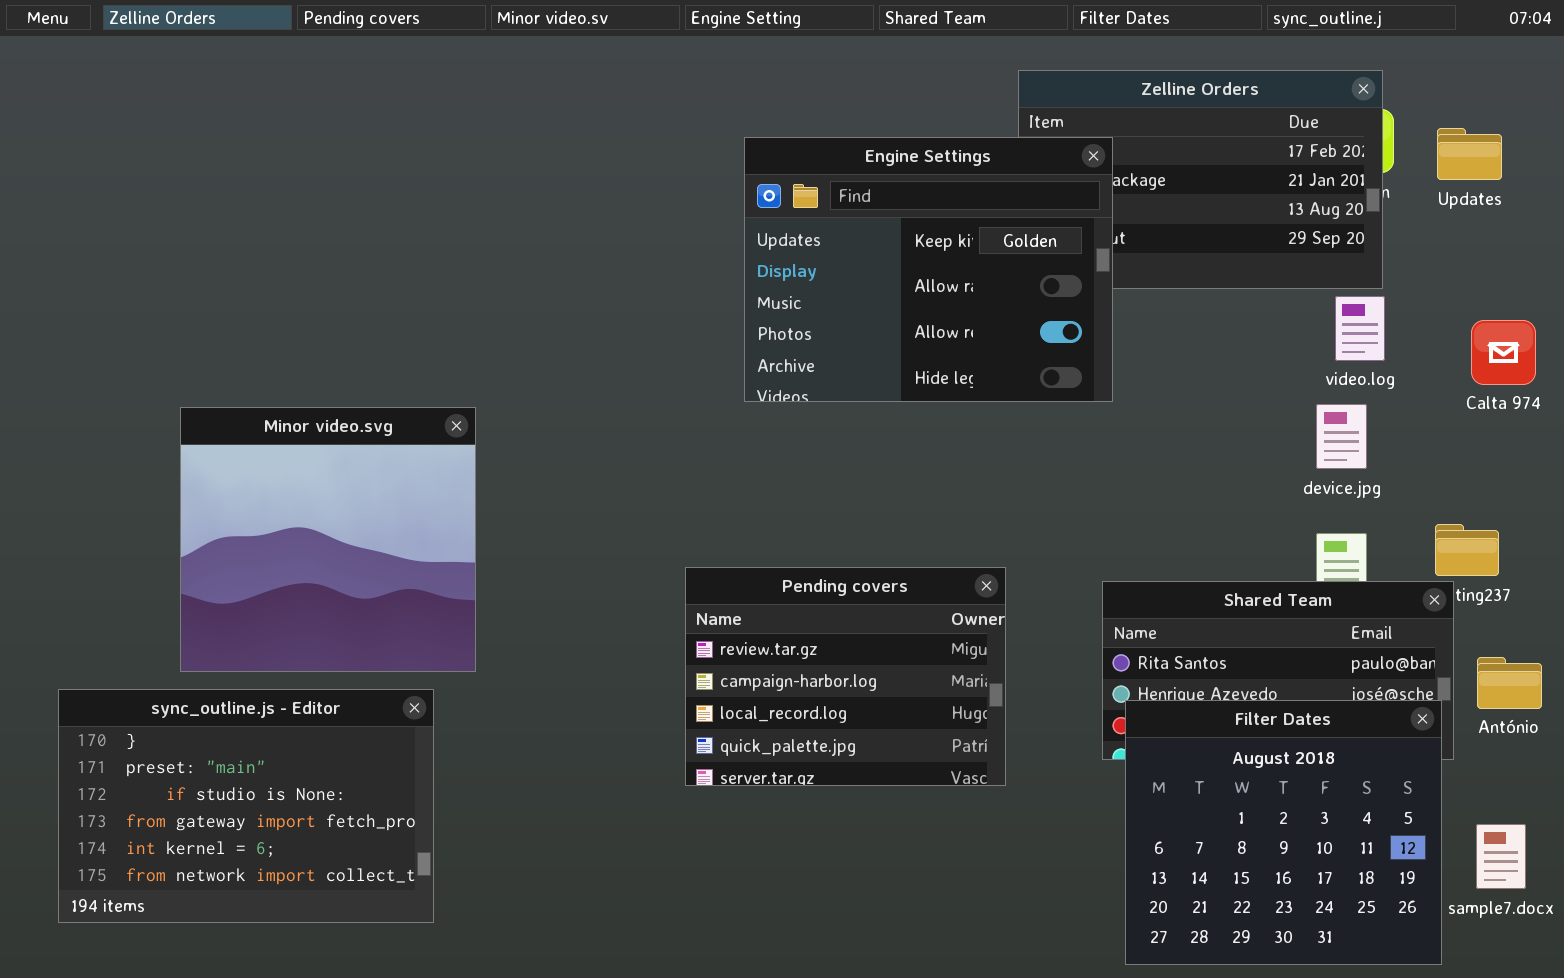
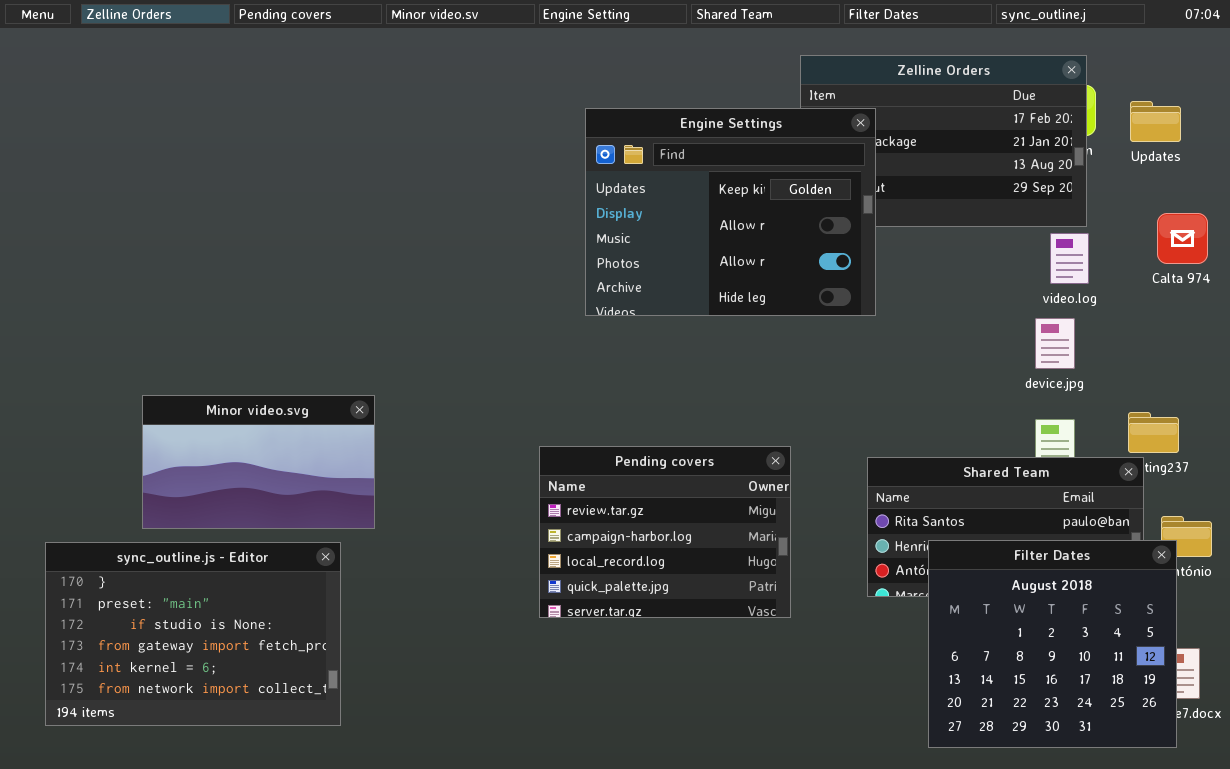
Calta 974: [1471,320,1536,385] -> [1157,213,1208,264], moved
Minor video.svg: [180,407,476,672] -> [142,395,375,529], resized
Filter Dates: [1125,700,1442,965] -> [928,540,1177,748], moved

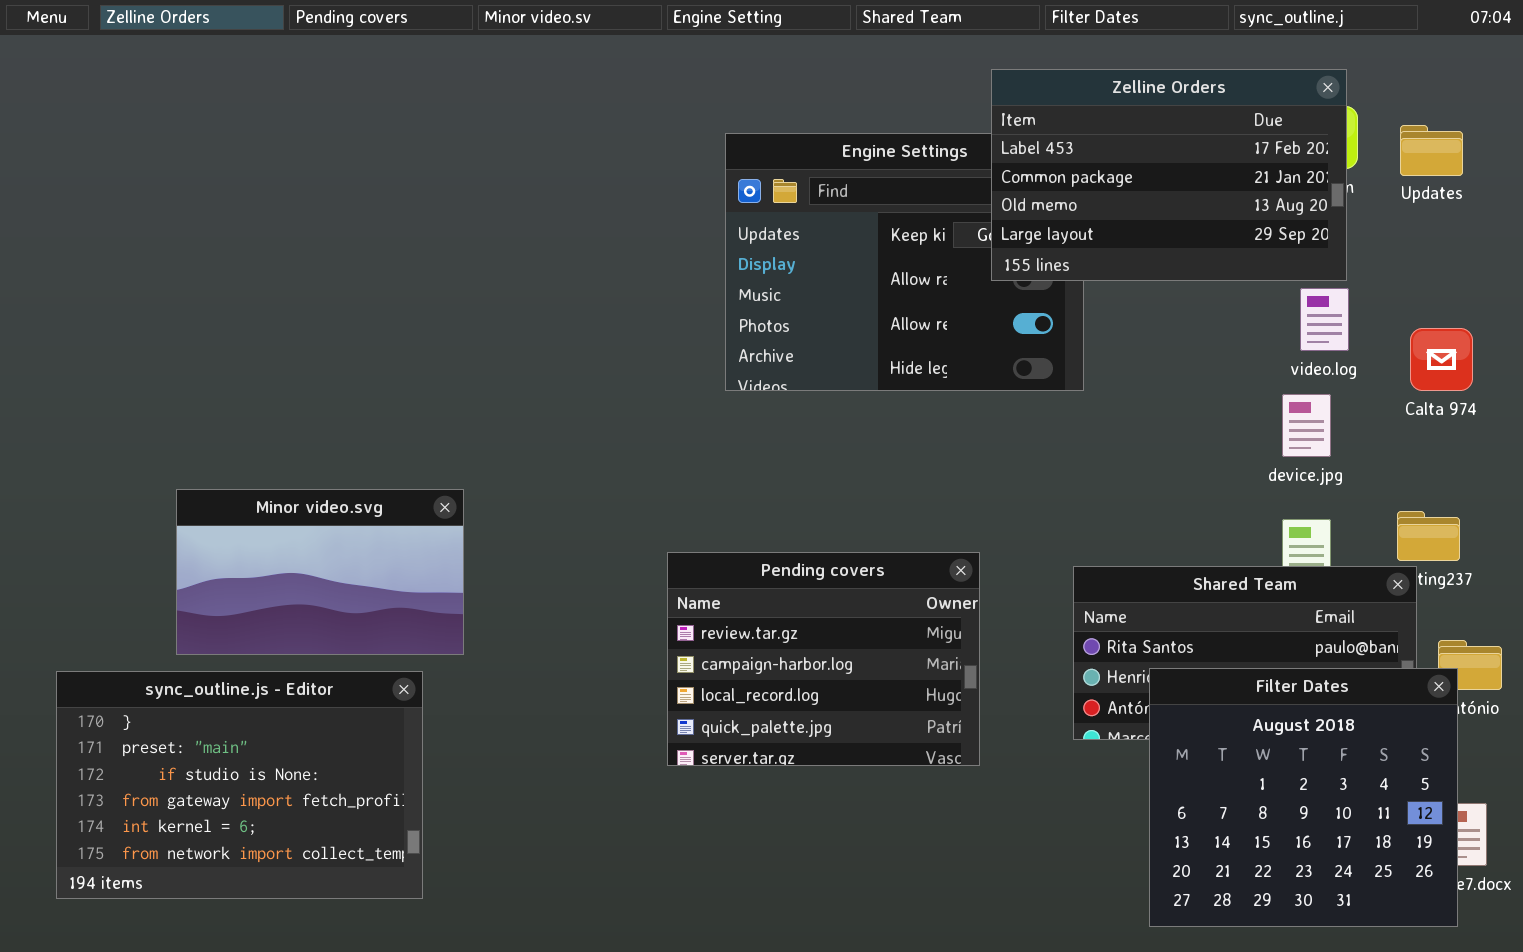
Zelline Orders: [800,55,1087,227] -> [991,69,1347,281], raised
Calta 974: [1157,213,1208,264] -> [1410,328,1473,391], moved

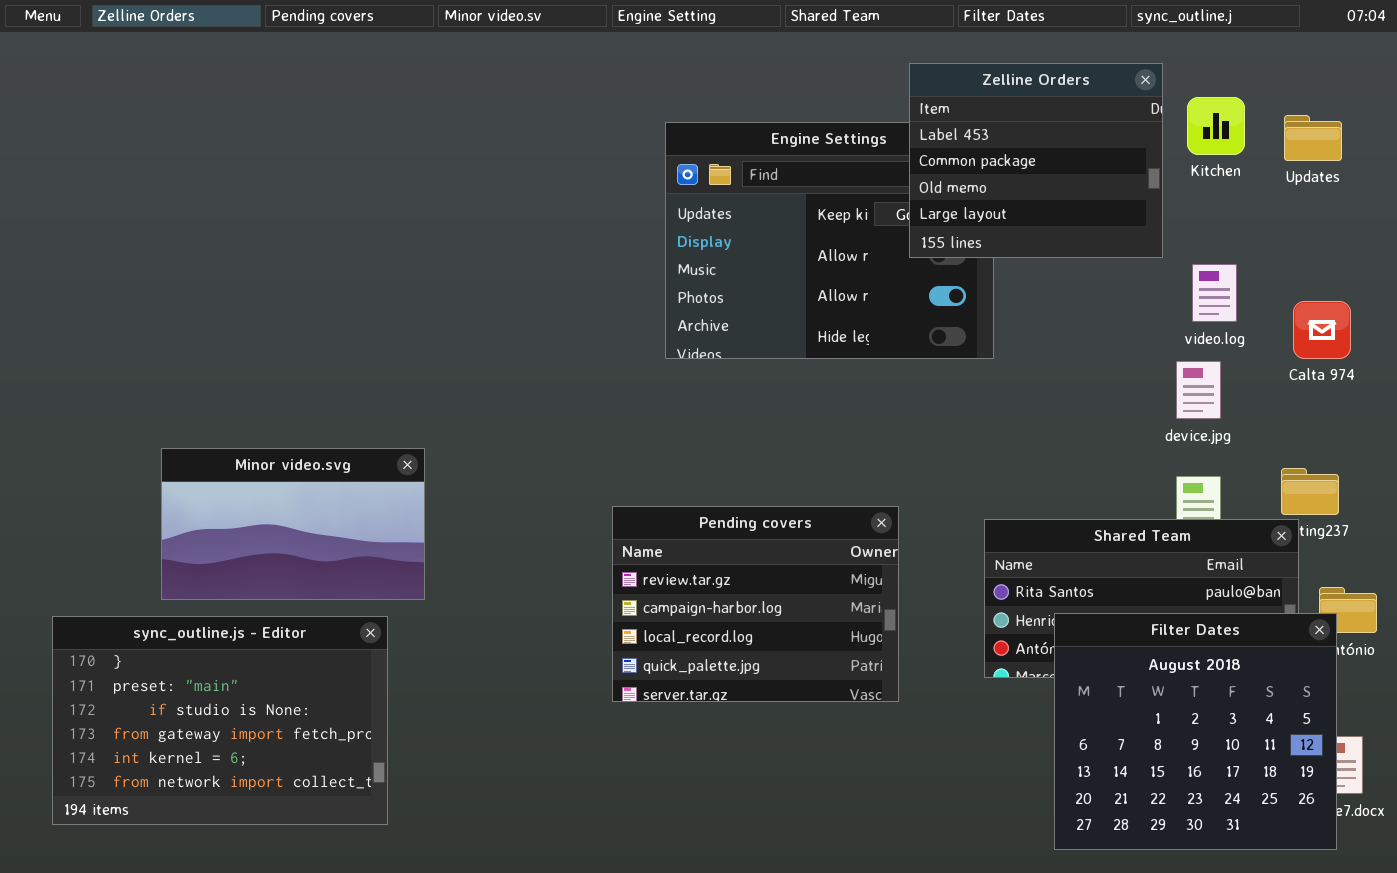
Zelline Orders: [991,69,1347,281] -> [909,63,1163,258], resized

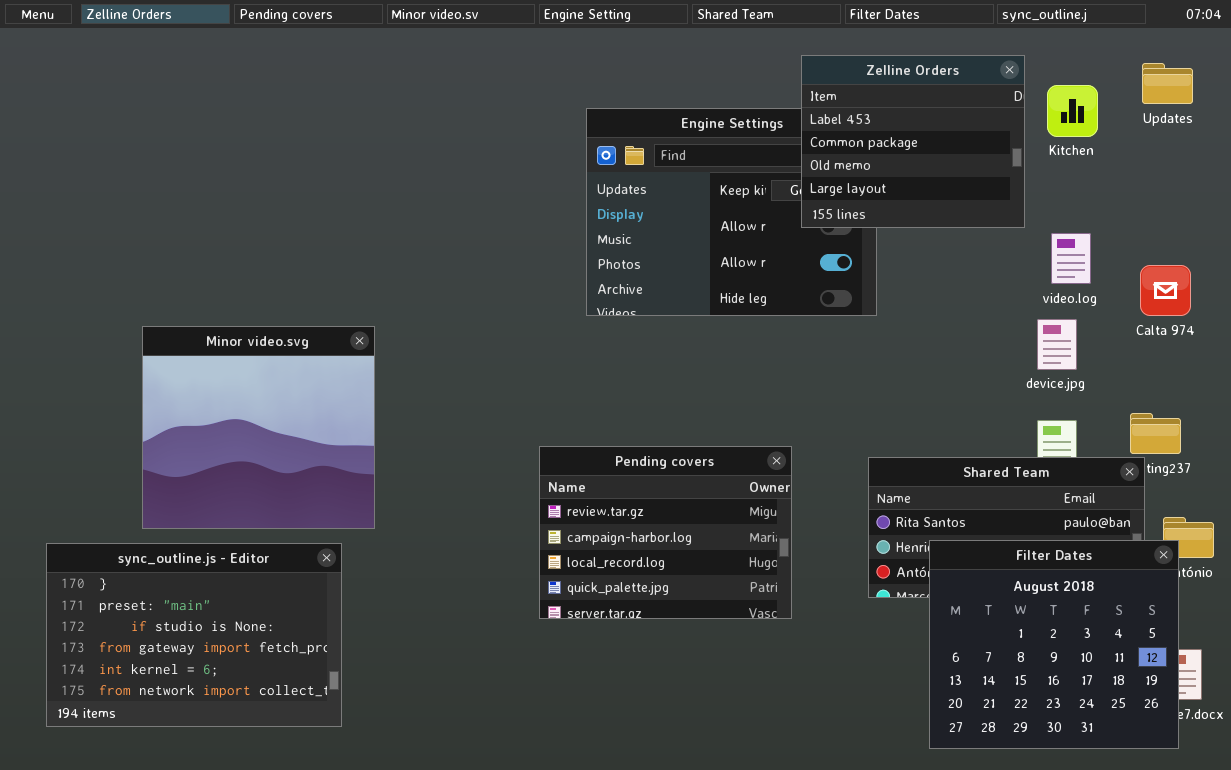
Updates: [1284,115,1342,161] -> [1142,63,1193,104], moved
Minor video.svg: [161,448,425,600] -> [142,326,375,529], resized

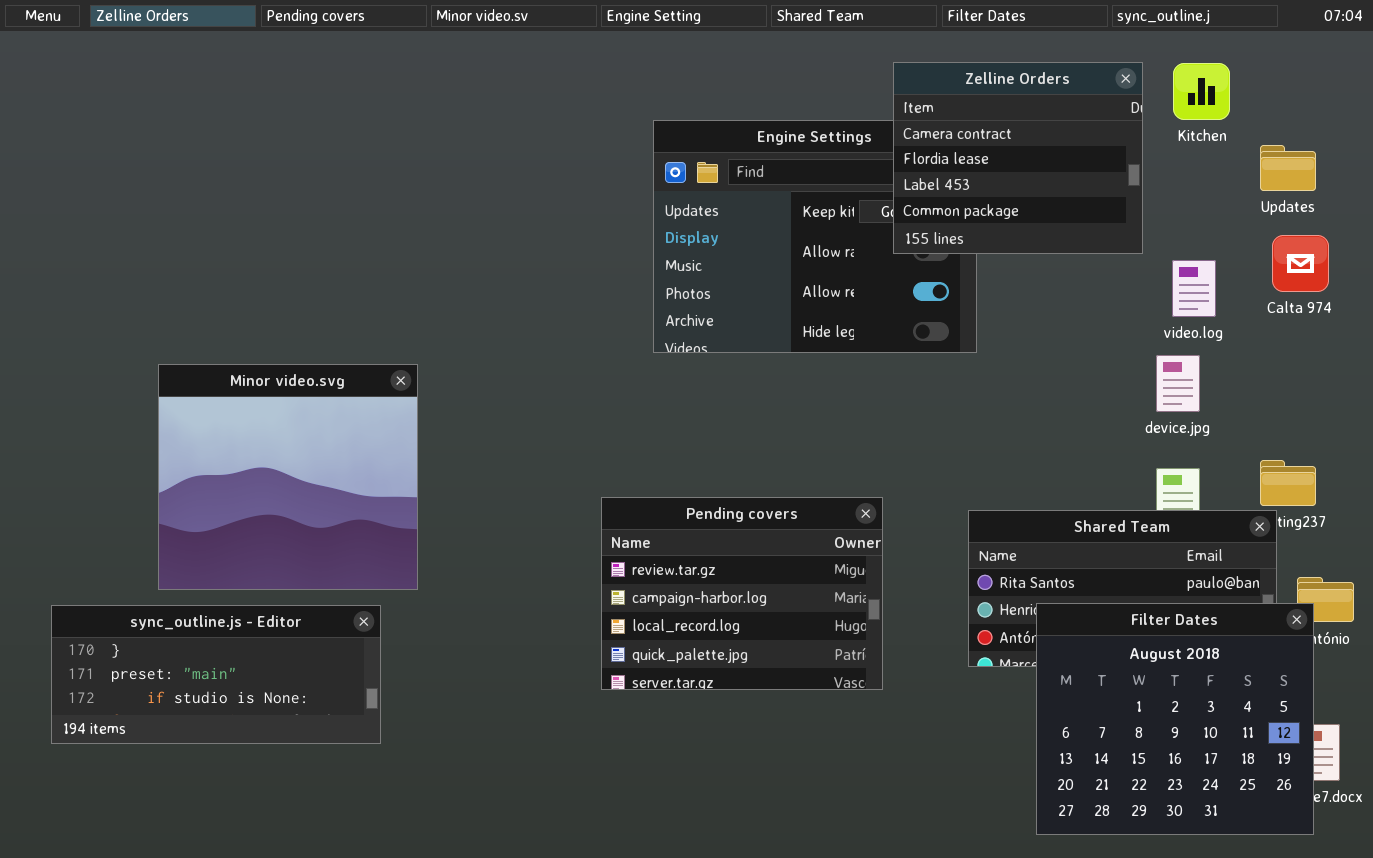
Zelline Orders: [801,55,1025,228] -> [893,62,1143,254], scrolled up 2 rows
Updates: [1142,63,1193,104] -> [1260,145,1316,191], moved
Kitchen: [1047,85,1098,137] -> [1173,63,1230,120], moved
Calta 974: [1140,265,1191,316] -> [1272,235,1329,292], moved
sync_outline.js - Editor: [46,543,342,727] -> [51,605,381,744], resized

